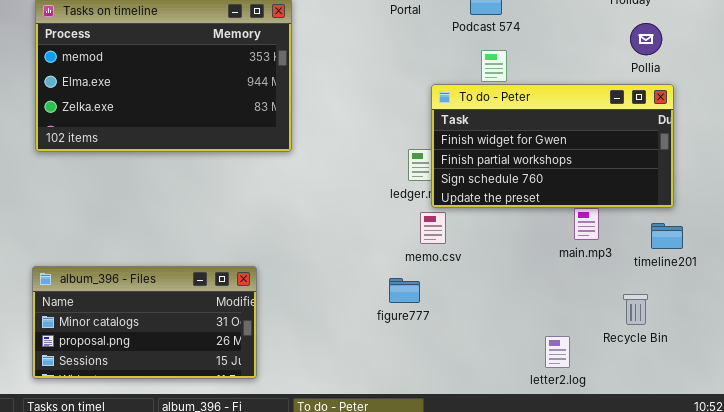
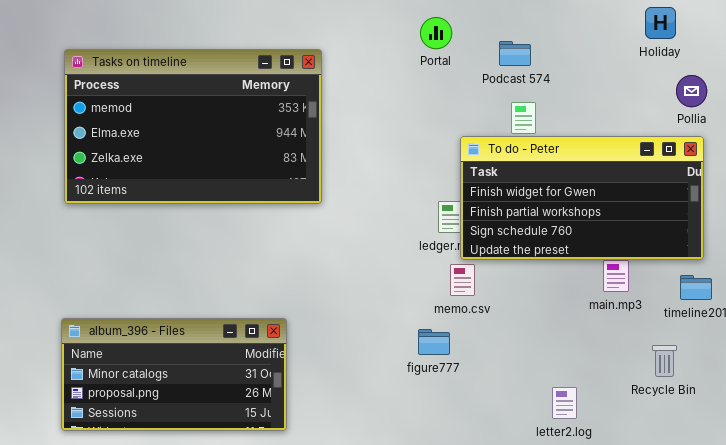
Pollia: [630,23,662,55] -> [676,75,707,107], moved
letter2.log: [545,336,570,368] -> [552,387,577,419], moved

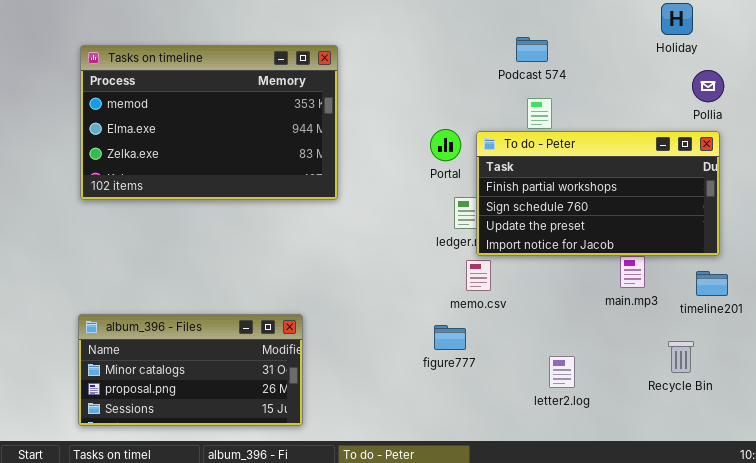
Portal: [420,17,452,49] -> [430,129,461,161], moved
To do - Peter: [460,136,704,260] -> [476,131,720,256], scrolled down 1 row
letter2.log: [552,387,577,419] -> [549,356,575,388], moved

